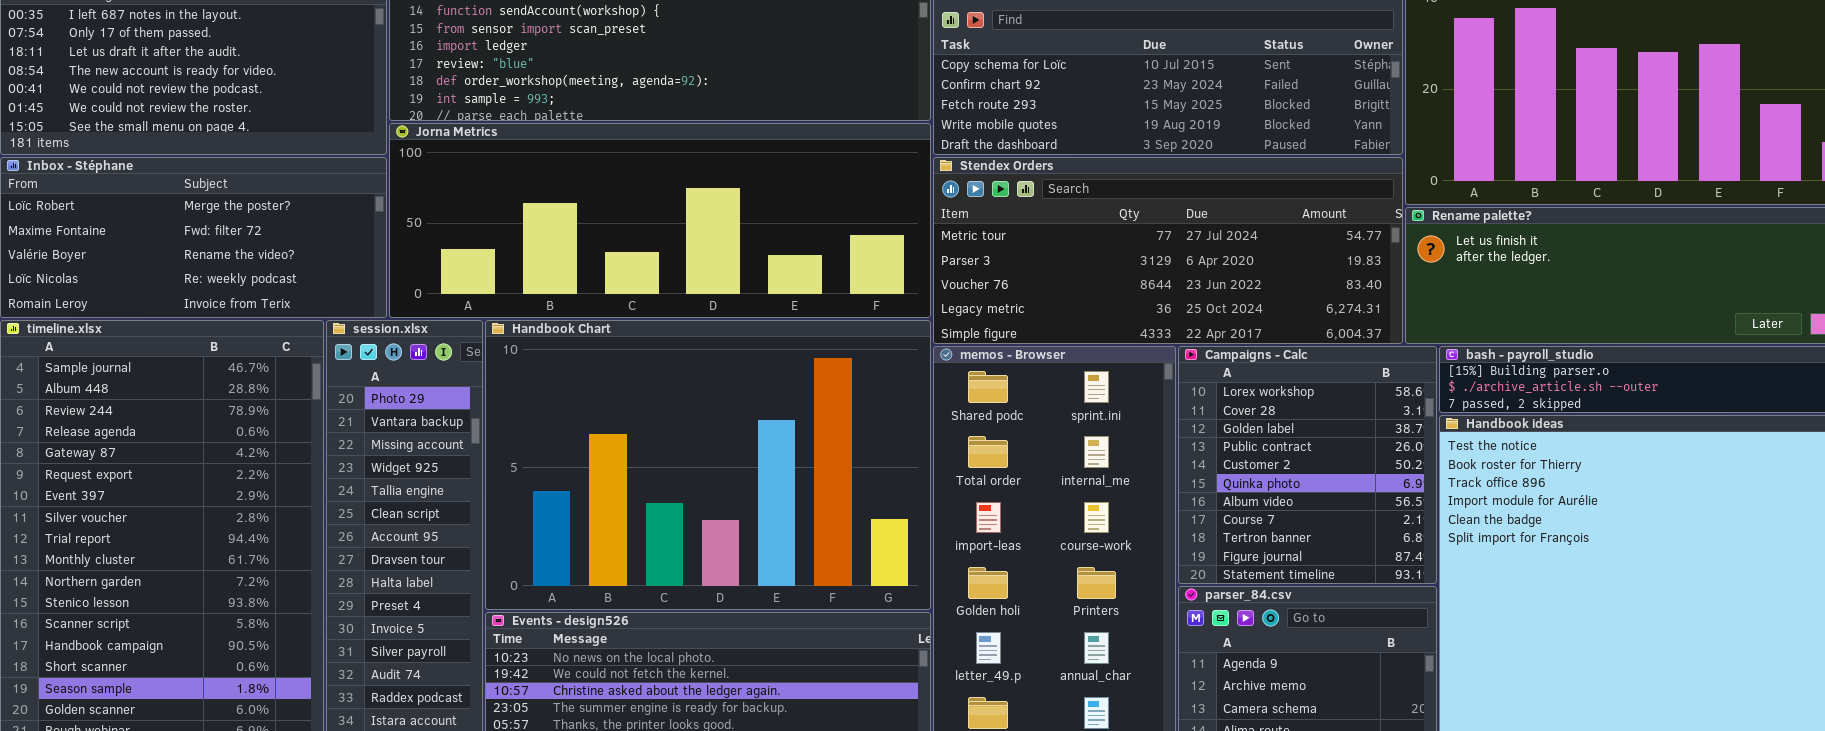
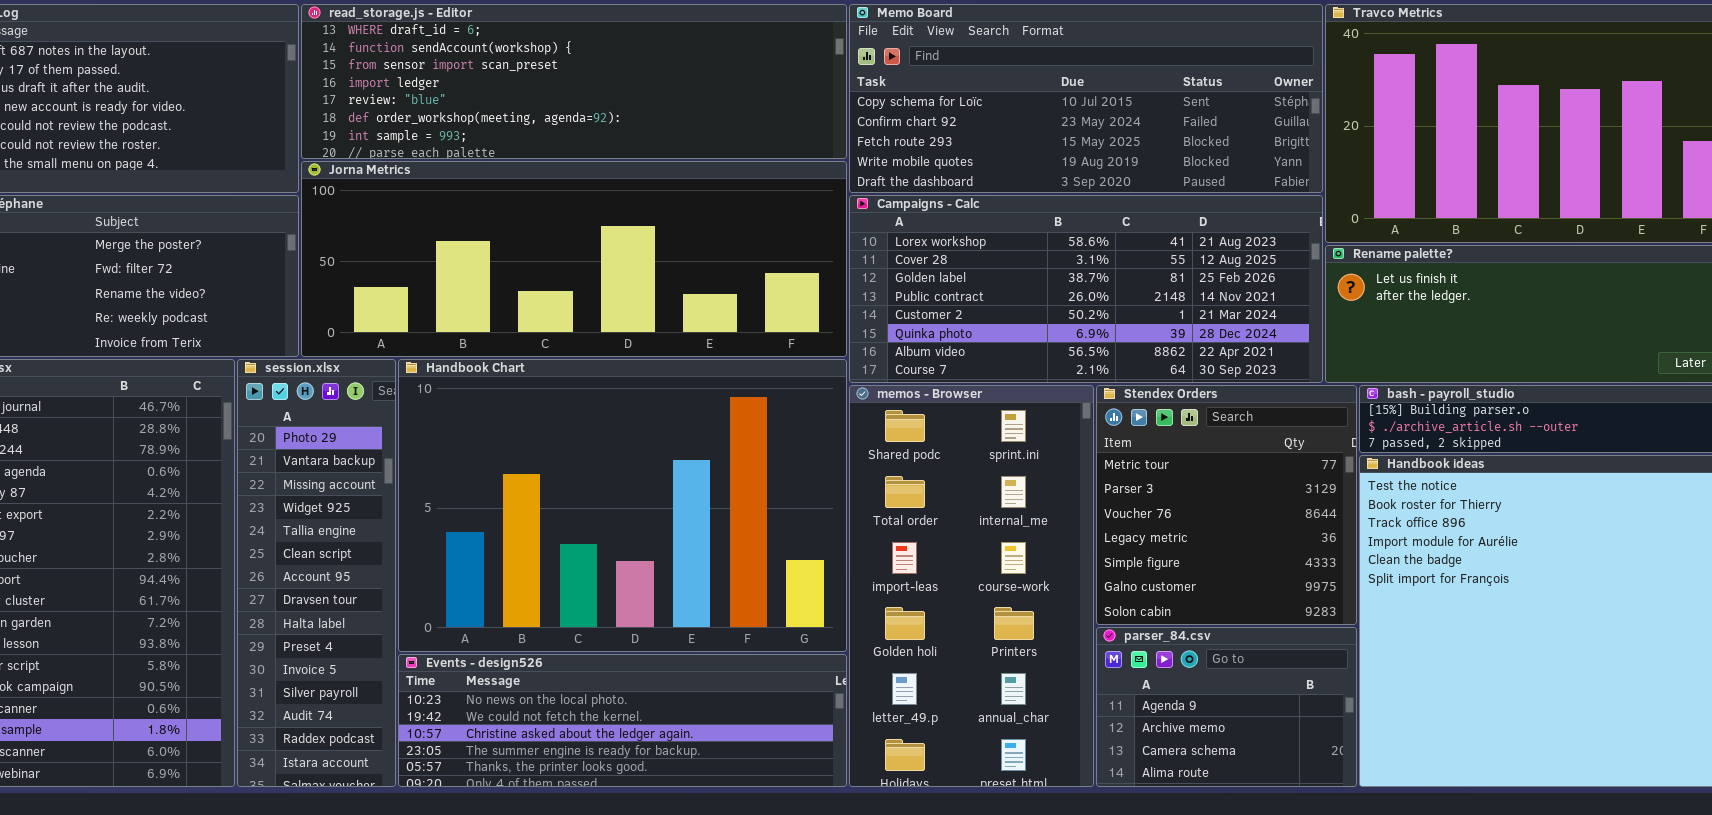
Stendex Orders: [933,157,1403,344] -> [1096,385,1357,625], moved, resized
Campaigns - Calc: [1178,346,1437,584] -> [849,195,1323,383], moved, resized

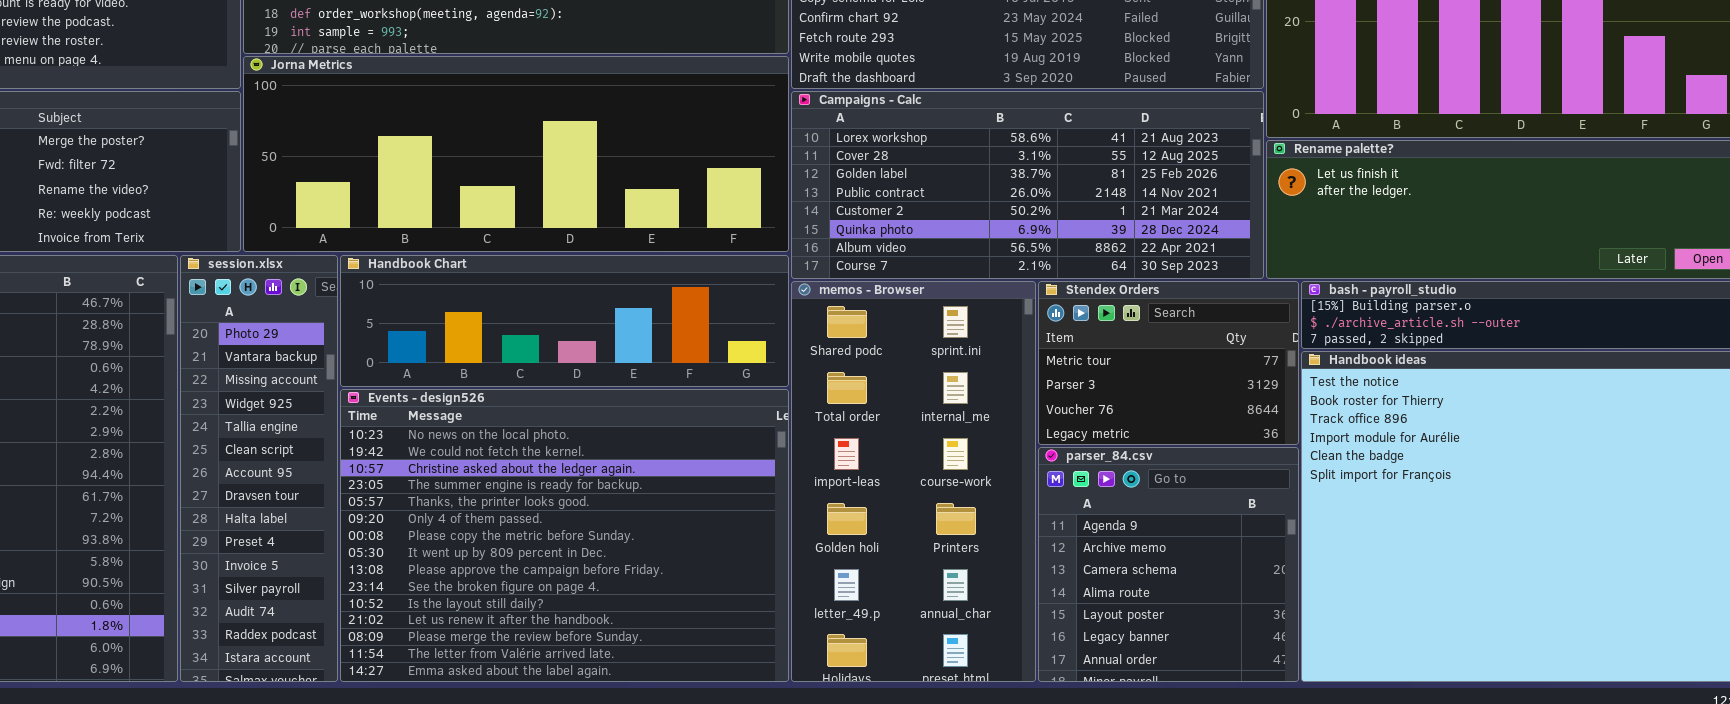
Handbook Chart: [398,359,847,652] -> [340,255,789,387], resized
Stendex Orders: [1096,385,1357,625] -> [1038,281,1299,445], resized
parser_84.csv: [1096,627,1357,787] -> [1038,447,1299,682], resized
Events - design526: [398,654,847,787] -> [340,389,789,682], resized

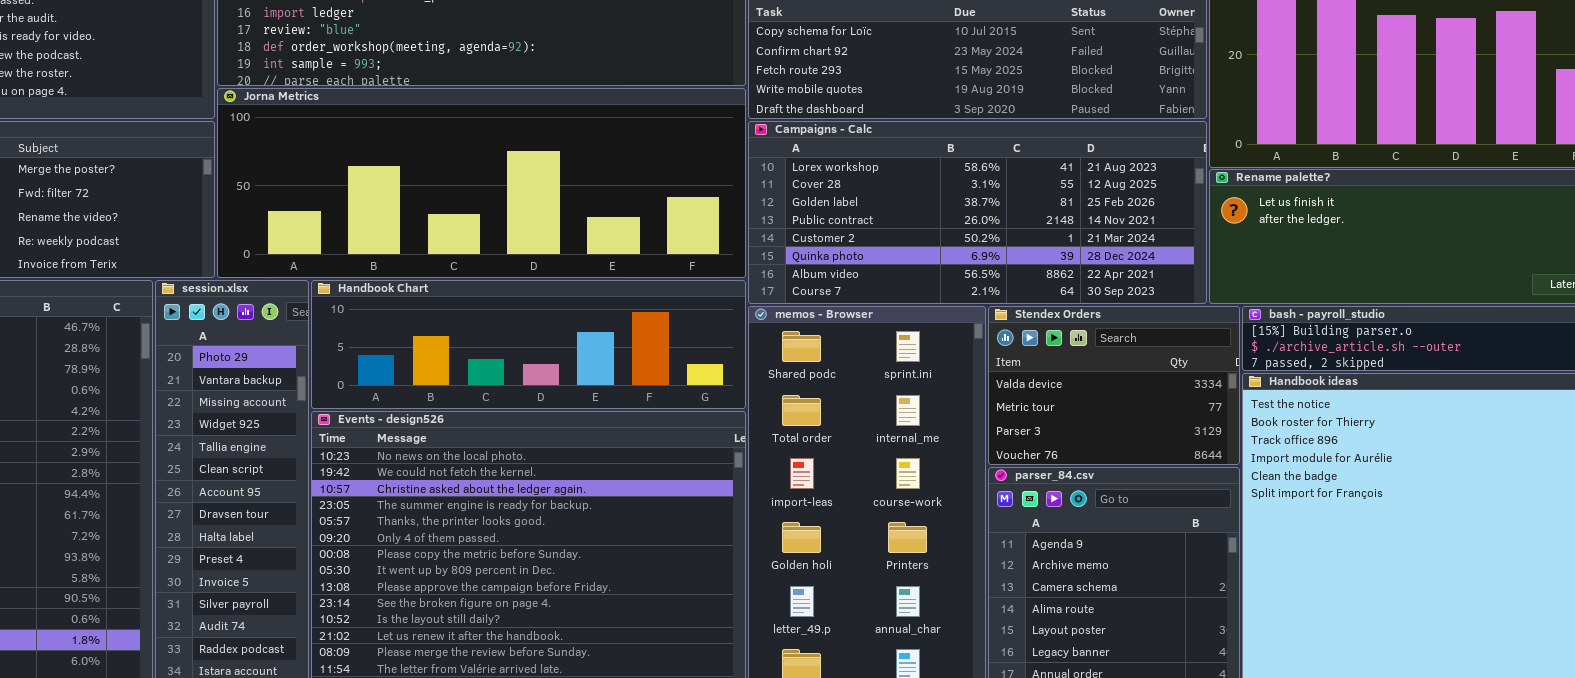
Stendex Orders: [1038,281,1299,445] -> [988,306,1240,465], scrolled up 1 row

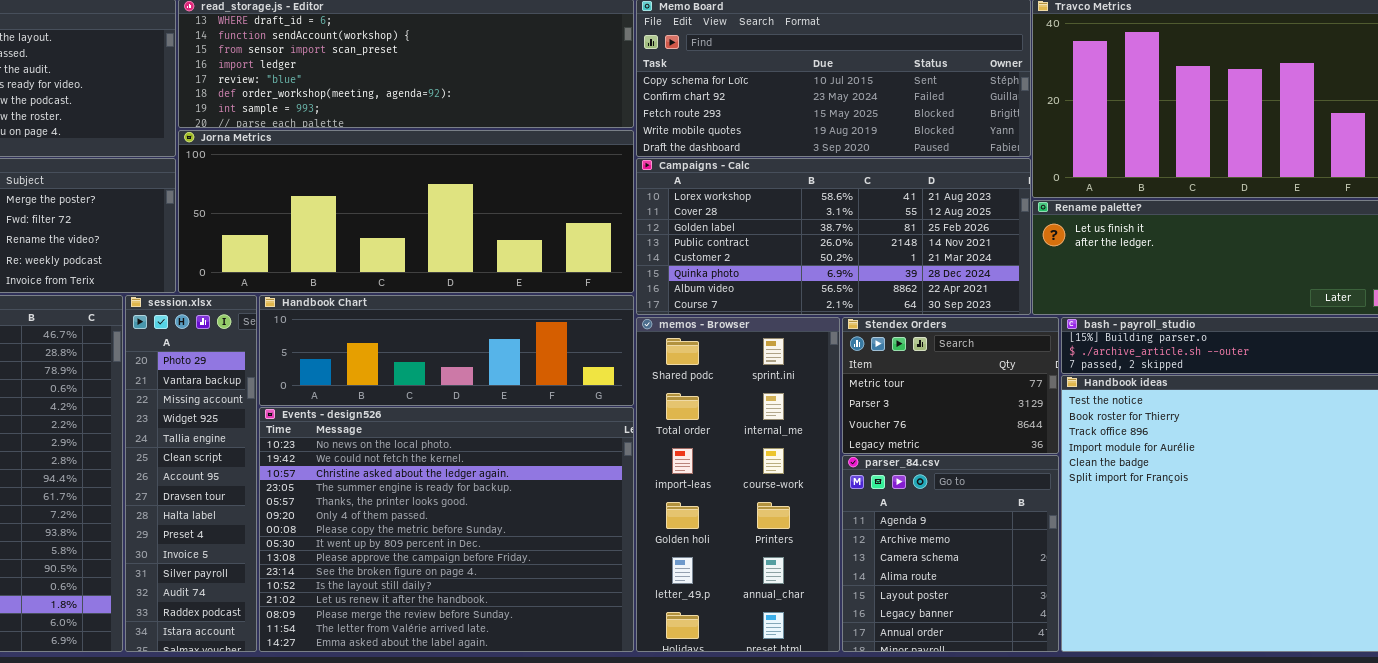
Stendex Orders: [988,306,1240,465] -> [842,317,1059,454], scrolled down 1 row

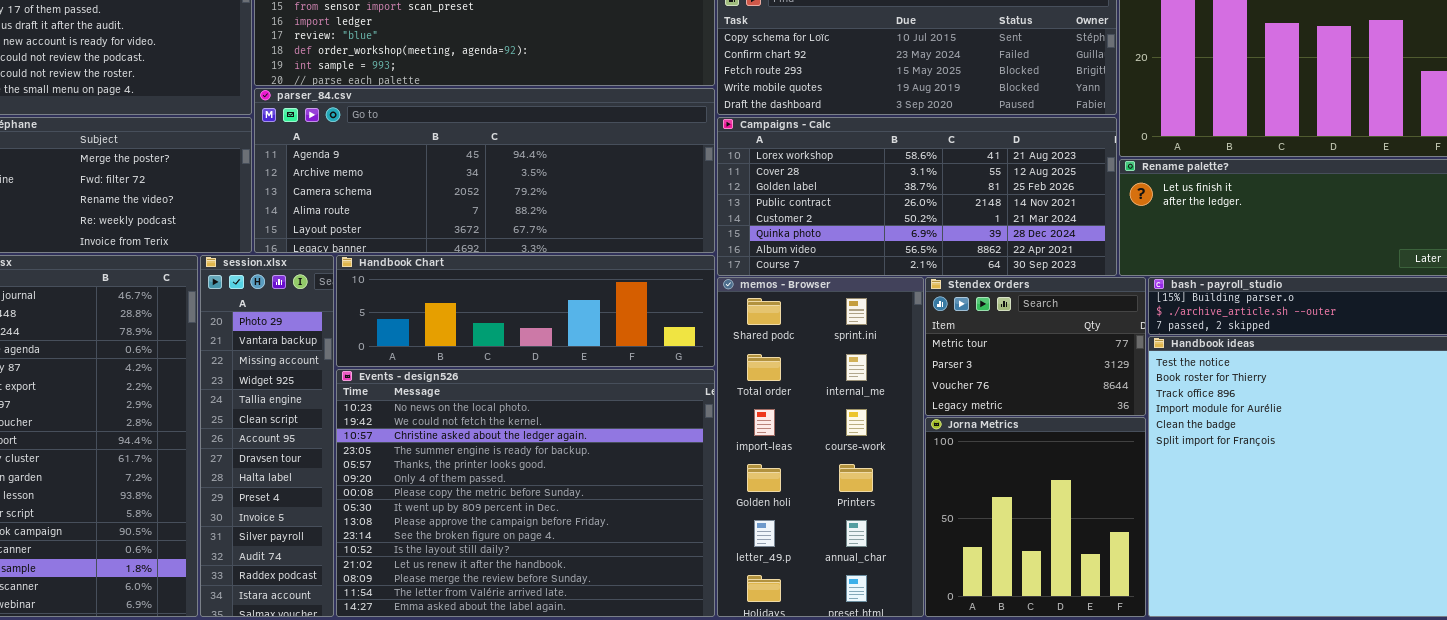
Jorna Metrics: [178,130,634,293] -> [925,417,1146,617], moved, resized
parser_84.csv: [842,455,1059,652] -> [254,88,715,253], moved, resized

